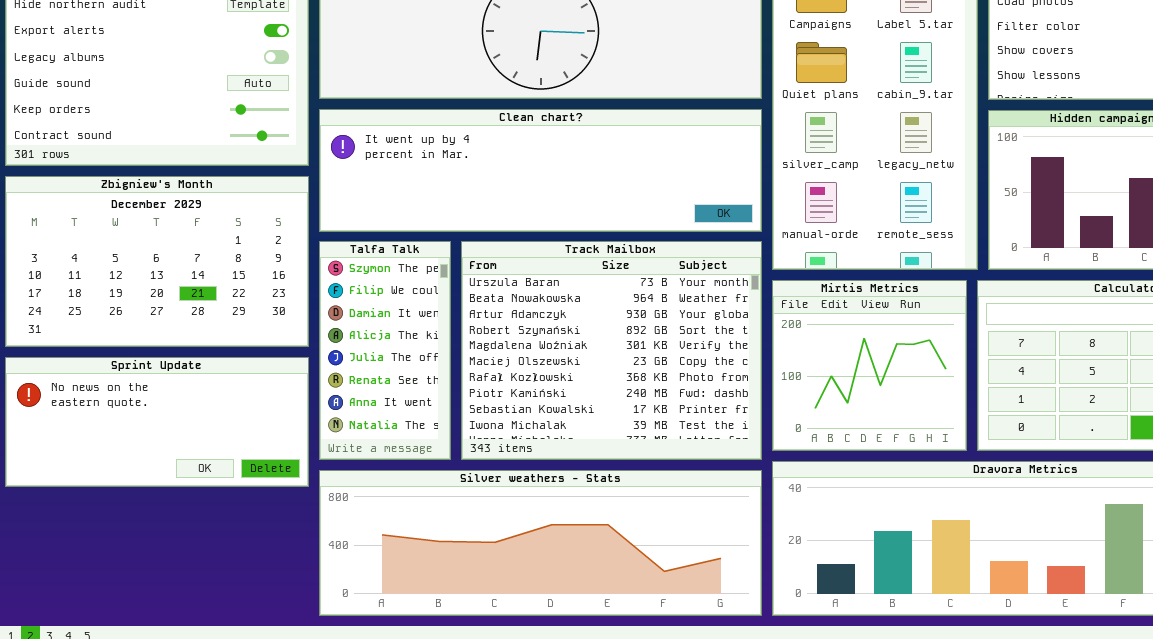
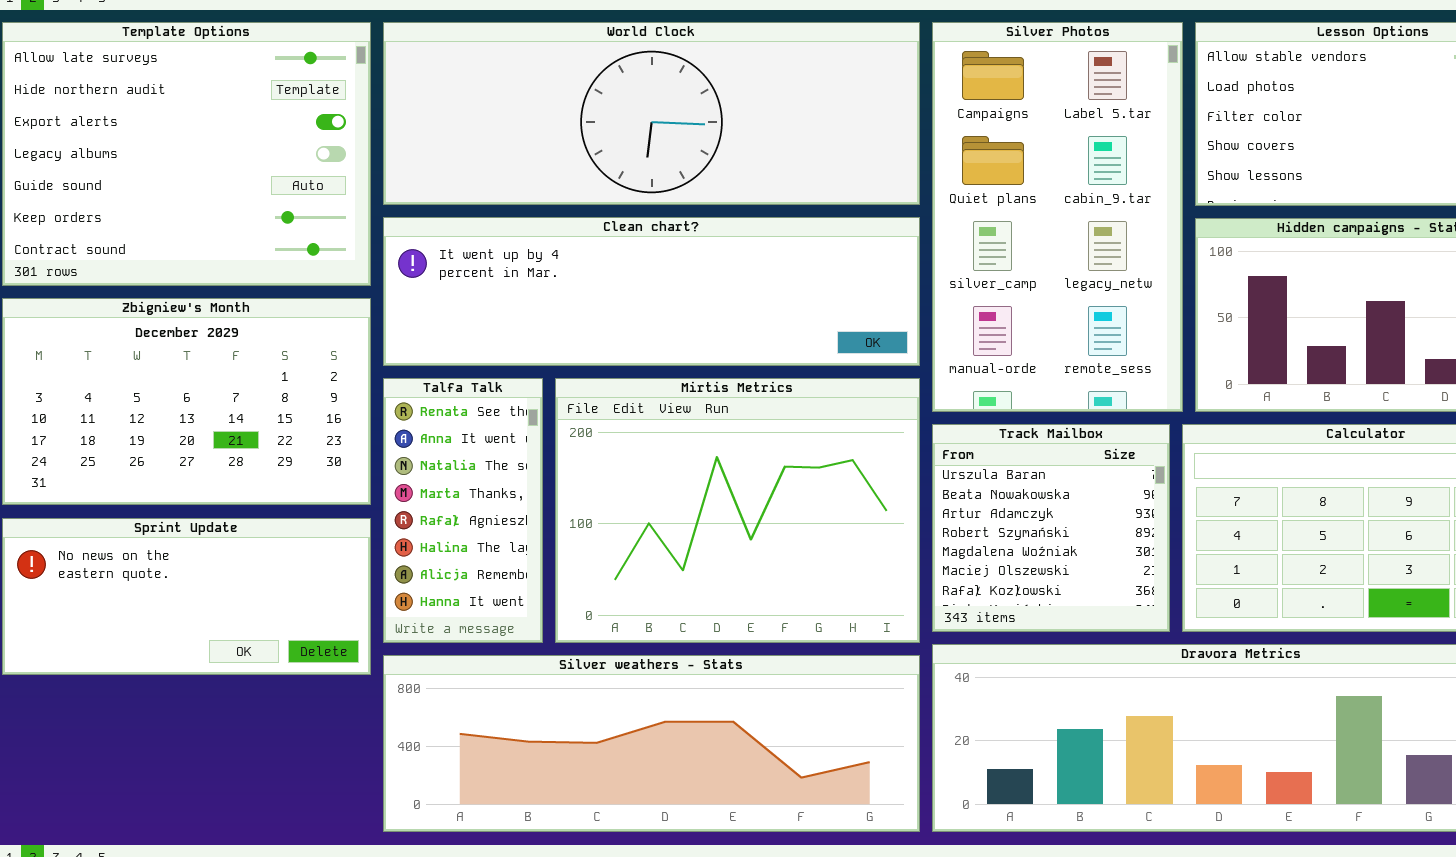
Talfa Talk: [319,241,451,460] -> [383,378,543,643], scrolled down 5 rows
Track Mailbox: [461,241,762,460] -> [932,424,1170,632], moved, resized
Mirtis Metrics: [772,280,967,451] -> [555,378,920,643], moved, resized

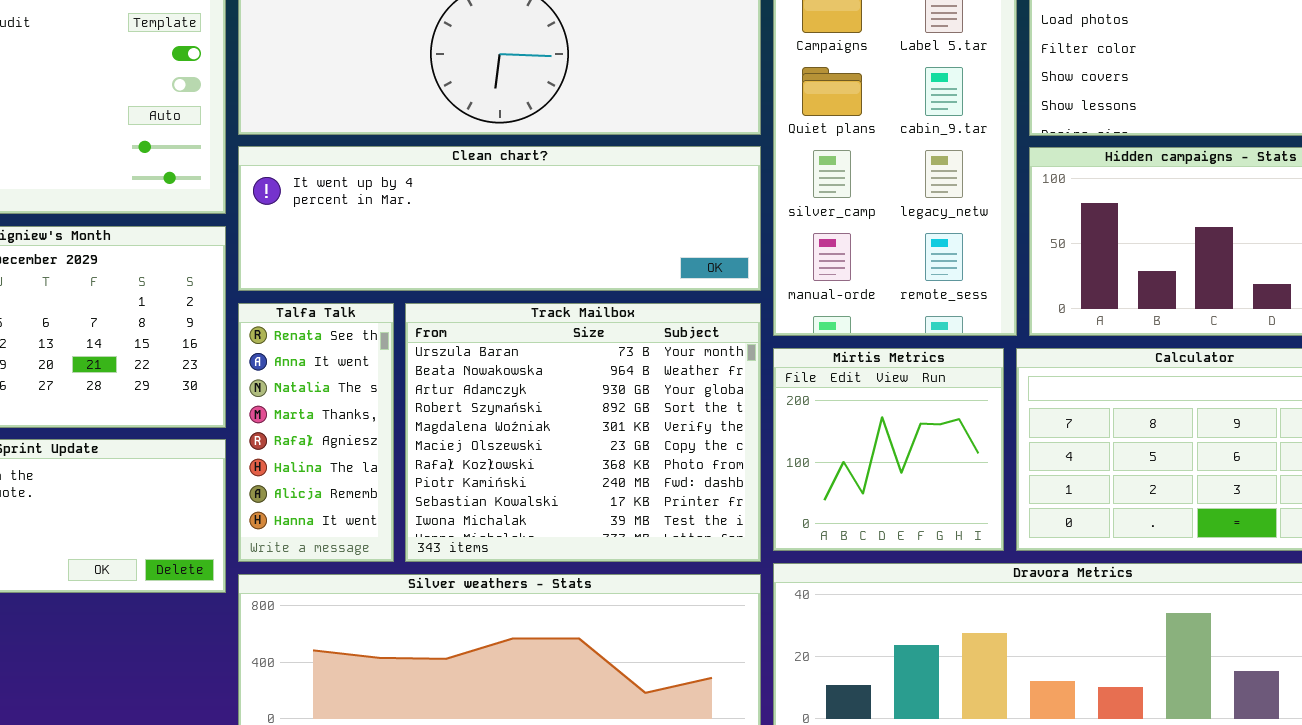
Mirtis Metrics: [555,378,920,643] -> [773,348,1004,551], moved, resized
Track Mailbox: [932,424,1170,632] -> [405,303,761,562], moved, resized

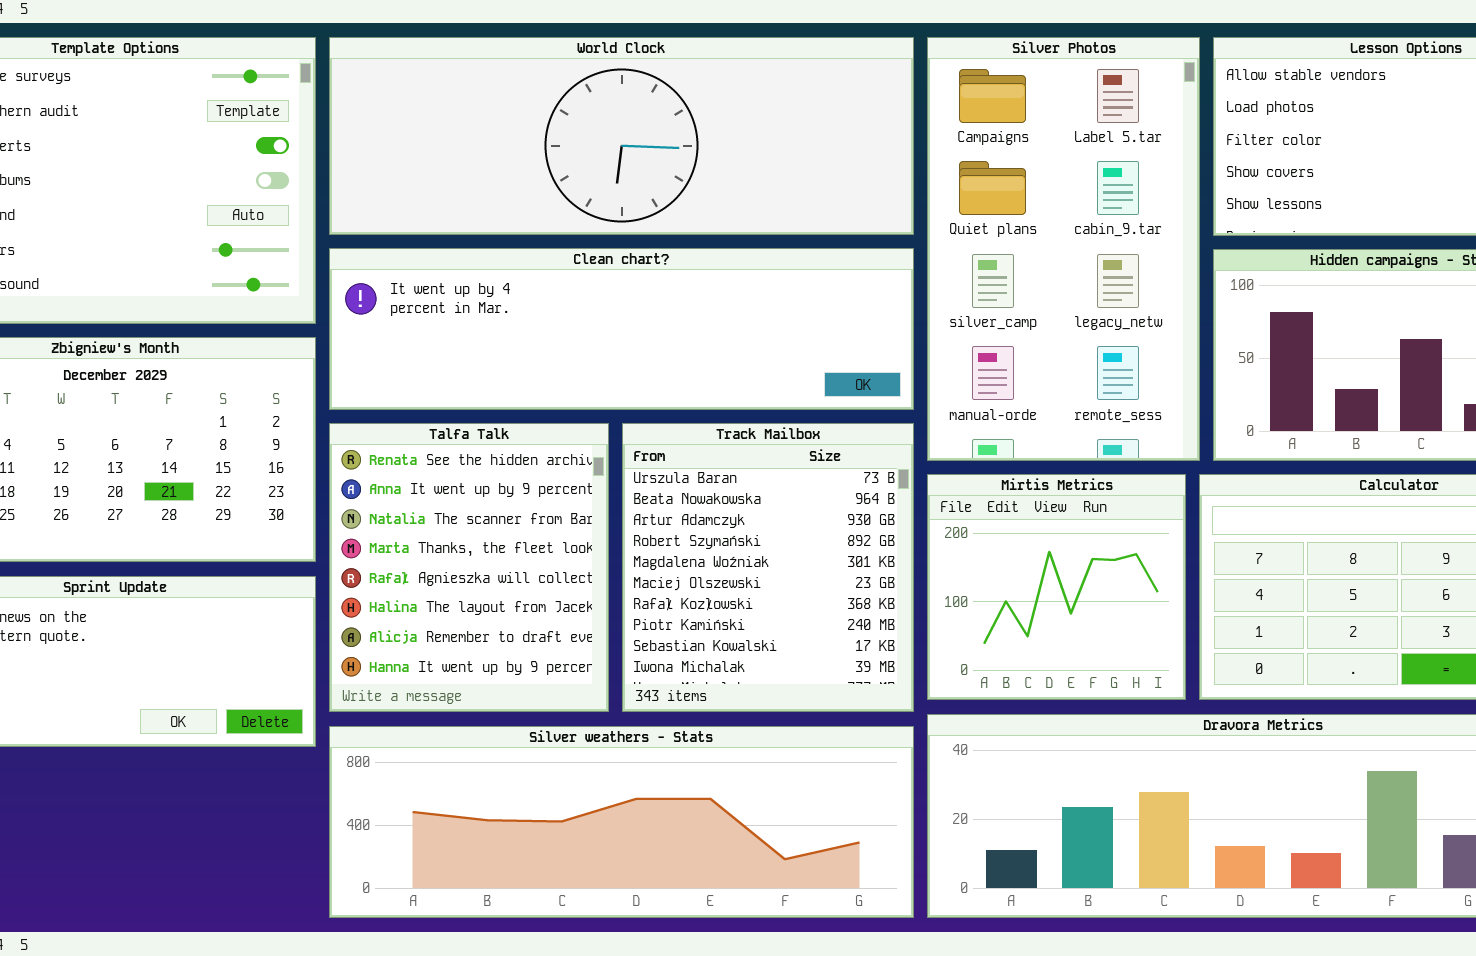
Talfa Talk: [238,303,394,562] -> [329,423,609,712], resized
Track Mailbox: [405,303,761,562] -> [622,423,914,712], resized

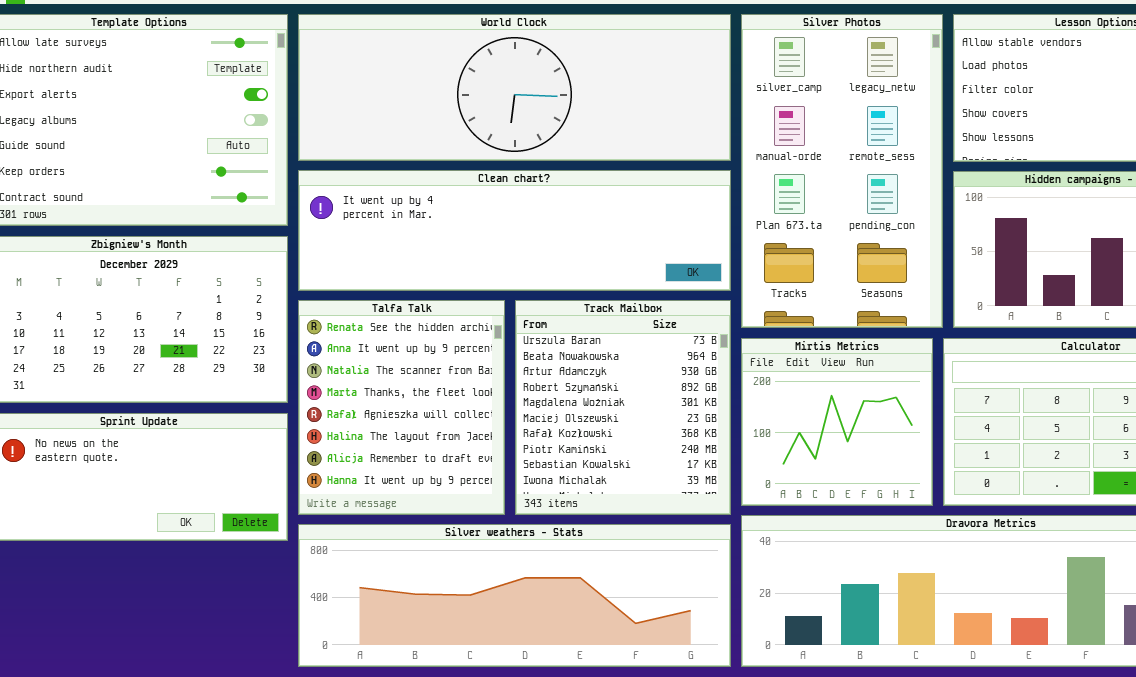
Silver Photos: [927,37,1200,461] -> [741,14,943,328], scrolled down 2 rows

